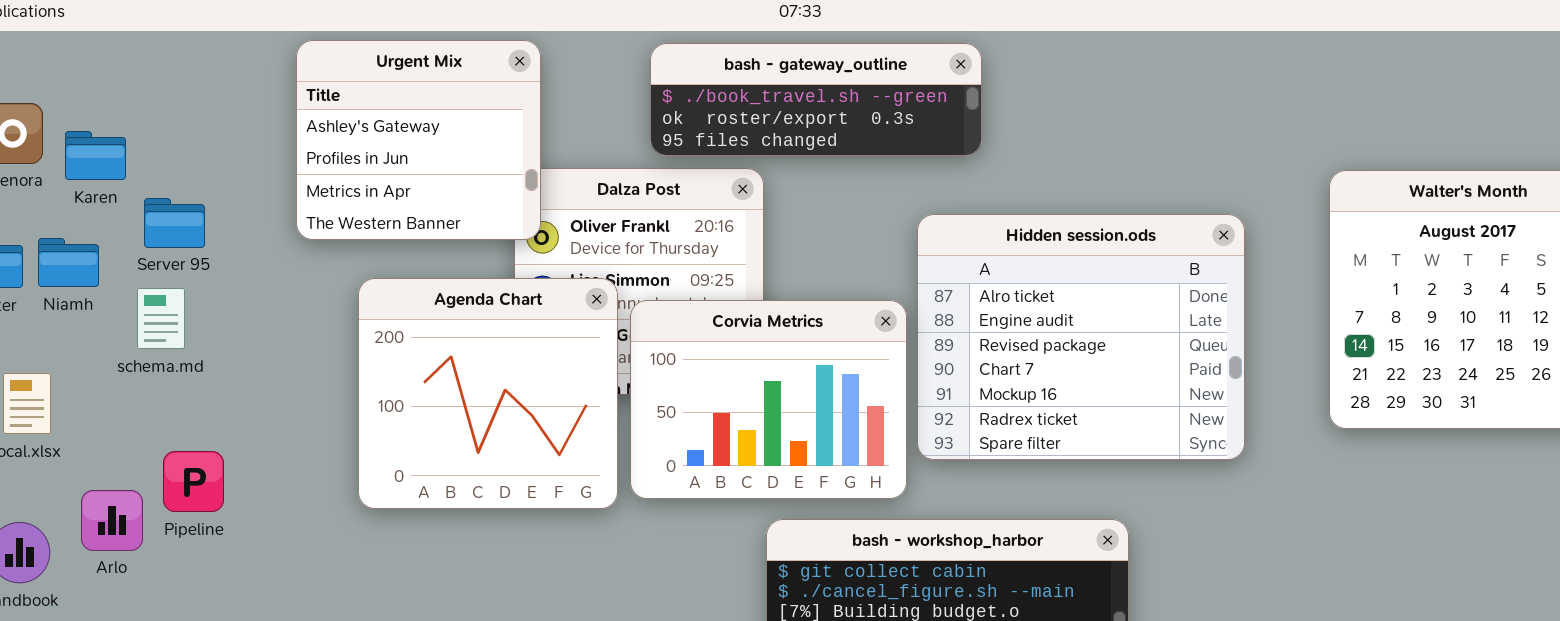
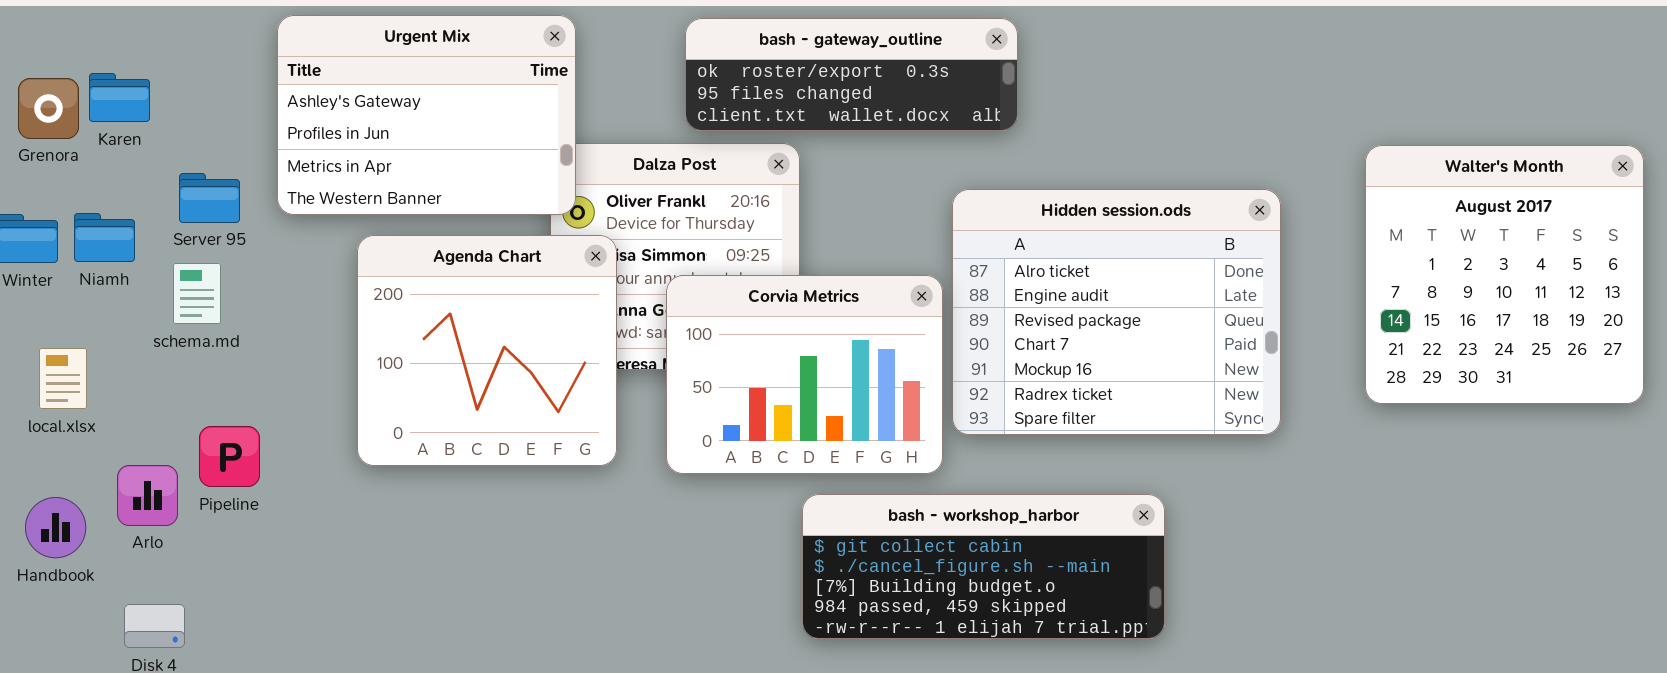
Urgent Mix: [296,40,541,240] -> [277,15,576,215], resized
bash - gateway_outline: [650,43,982,156] -> [685,18,1018,131], scrolled down 1 row
Karen: [65,131,126,180] -> [89,73,150,122], moved
Agenda Chart: [358,278,618,509] -> [357,235,617,466], moved

